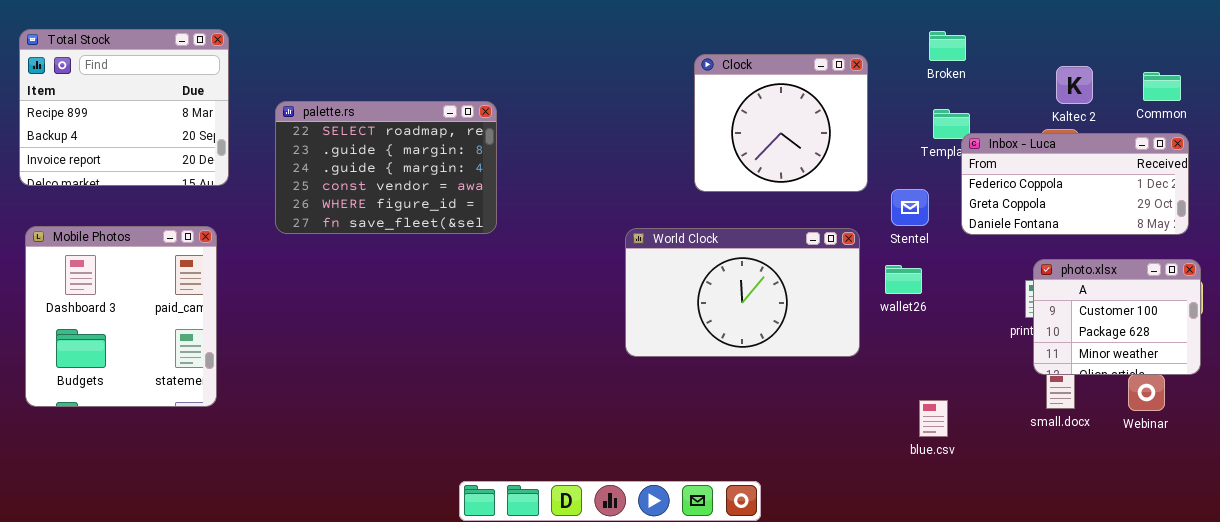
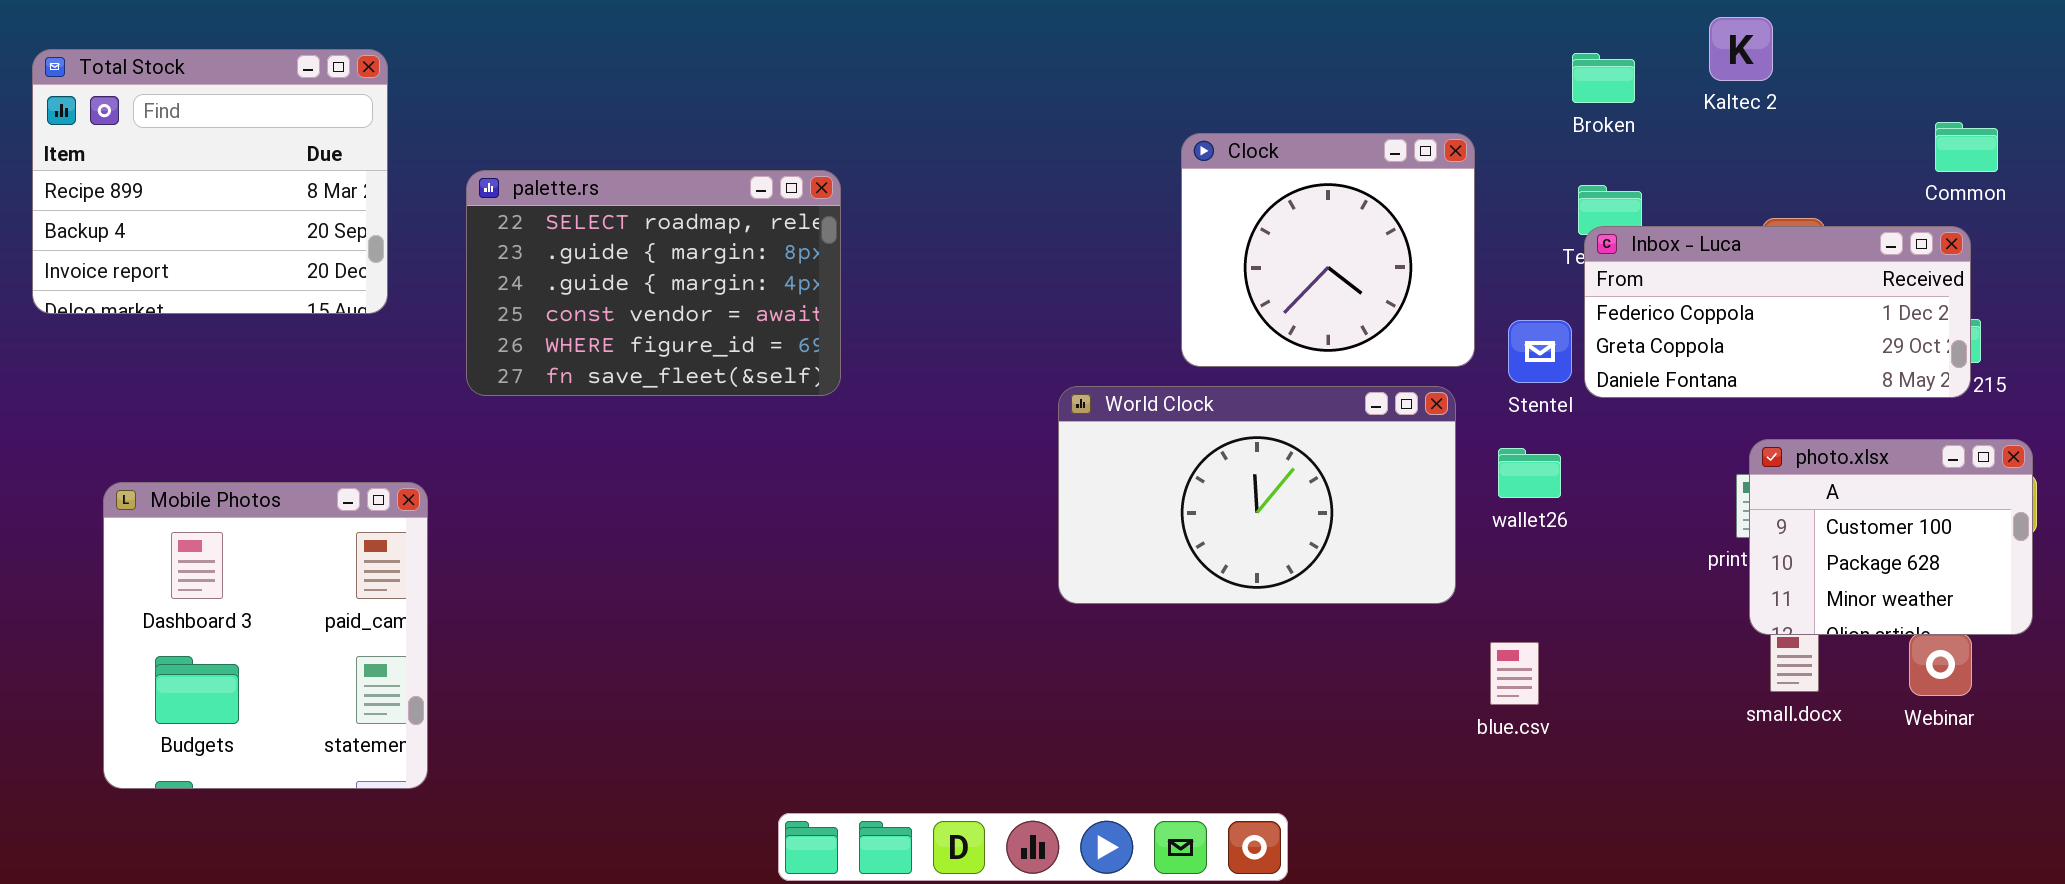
Clock: [694,54,868,192] -> [1181,133,1475,367], moved
Kaltec 2: [1056,66,1093,104] -> [1709,17,1773,81], moved
Inbox - Luca: [961,133,1189,235] -> [1584,226,1971,398], moved
Mobile Photos: [25,226,217,407] -> [103,482,428,789], moved
blue.csv: [919,400,948,437] -> [1490,642,1539,705], moved

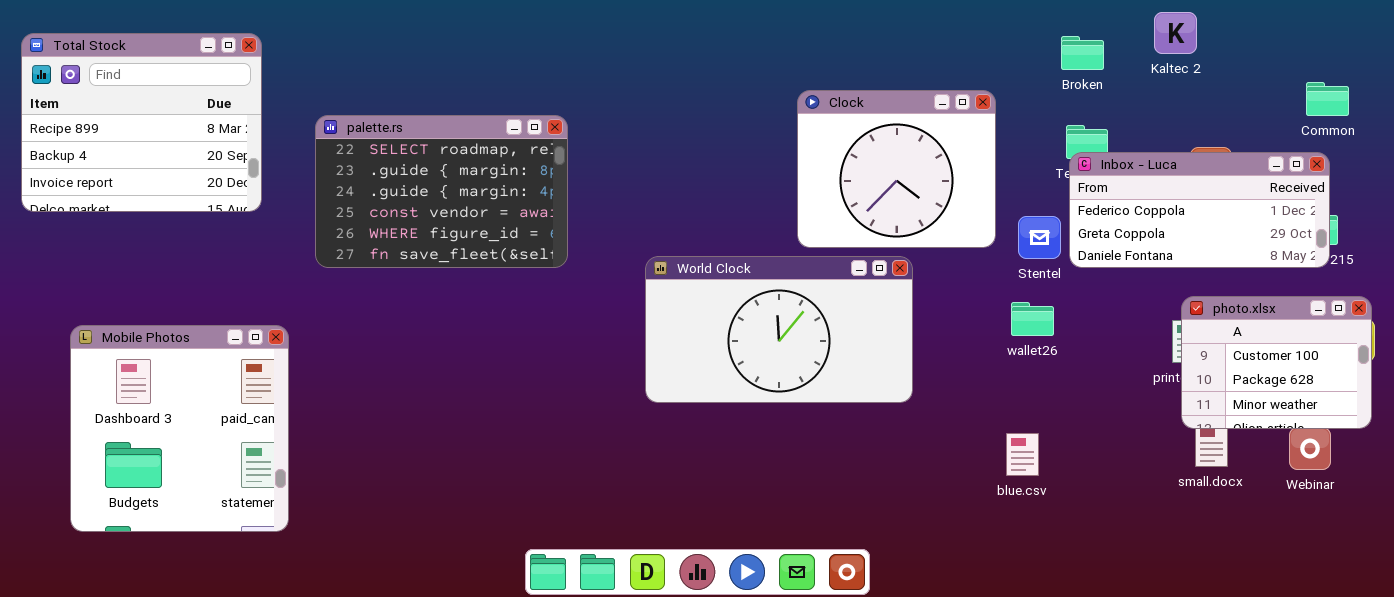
World Clock: [1058,386,1456,604] -> [645,256,913,403], moved

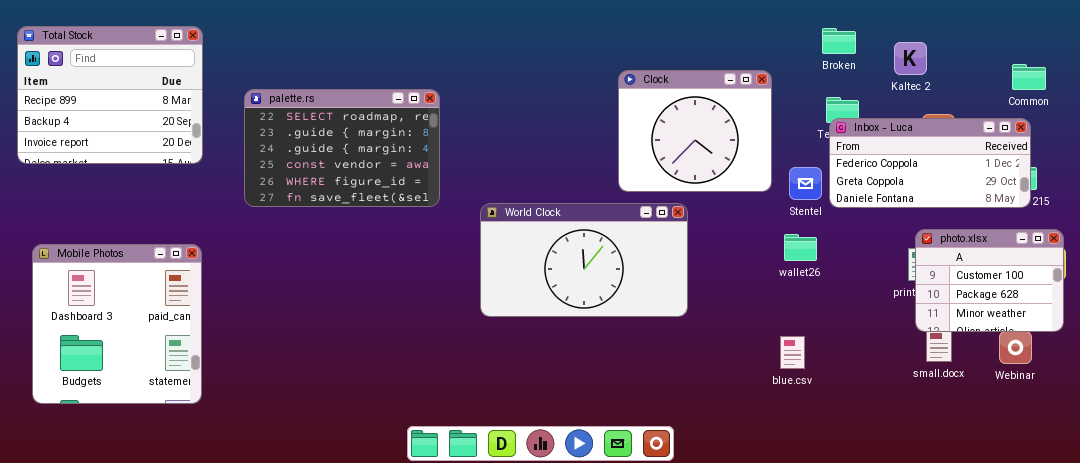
Kaltec 2: [1154,12,1197,54] -> [894,42,927,75], moved
World Clock: [645,256,913,403] -> [480,203,688,317], moved
Mobile Photos: [70,325,289,532] -> [32,244,202,404], moved

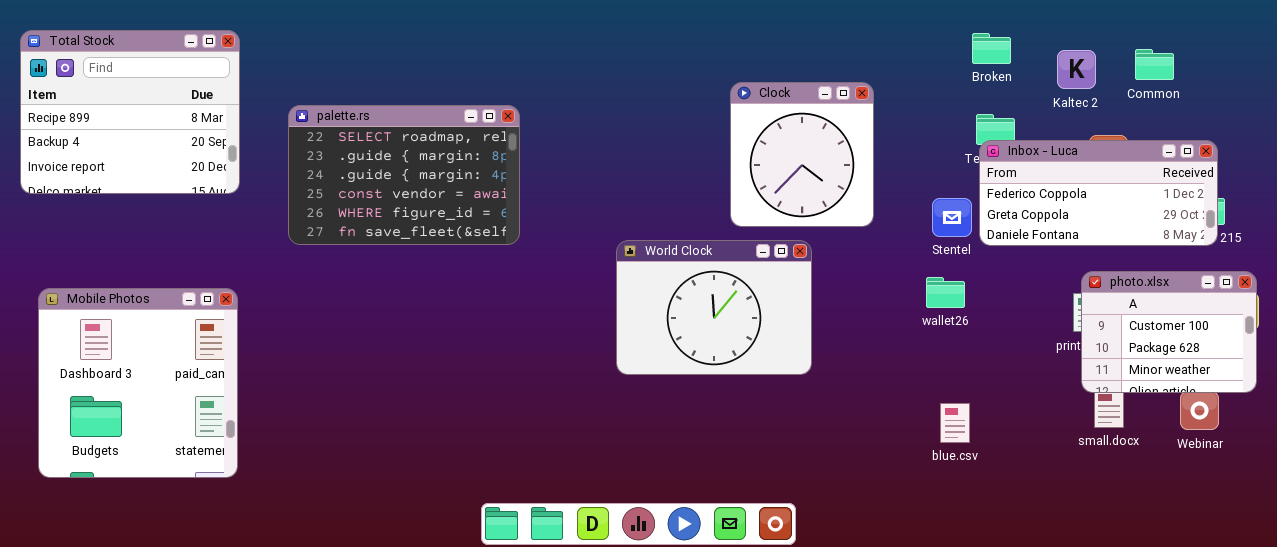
Common: [1012,64,1046,90] -> [1135,49,1174,80], moved
Clock: [618,70,772,192] -> [730,82,874,227], resized
World Clock: [480,203,688,317] -> [616,240,812,375], resized
blue.csv: [780,336,805,369] -> [940,403,970,443], moved

